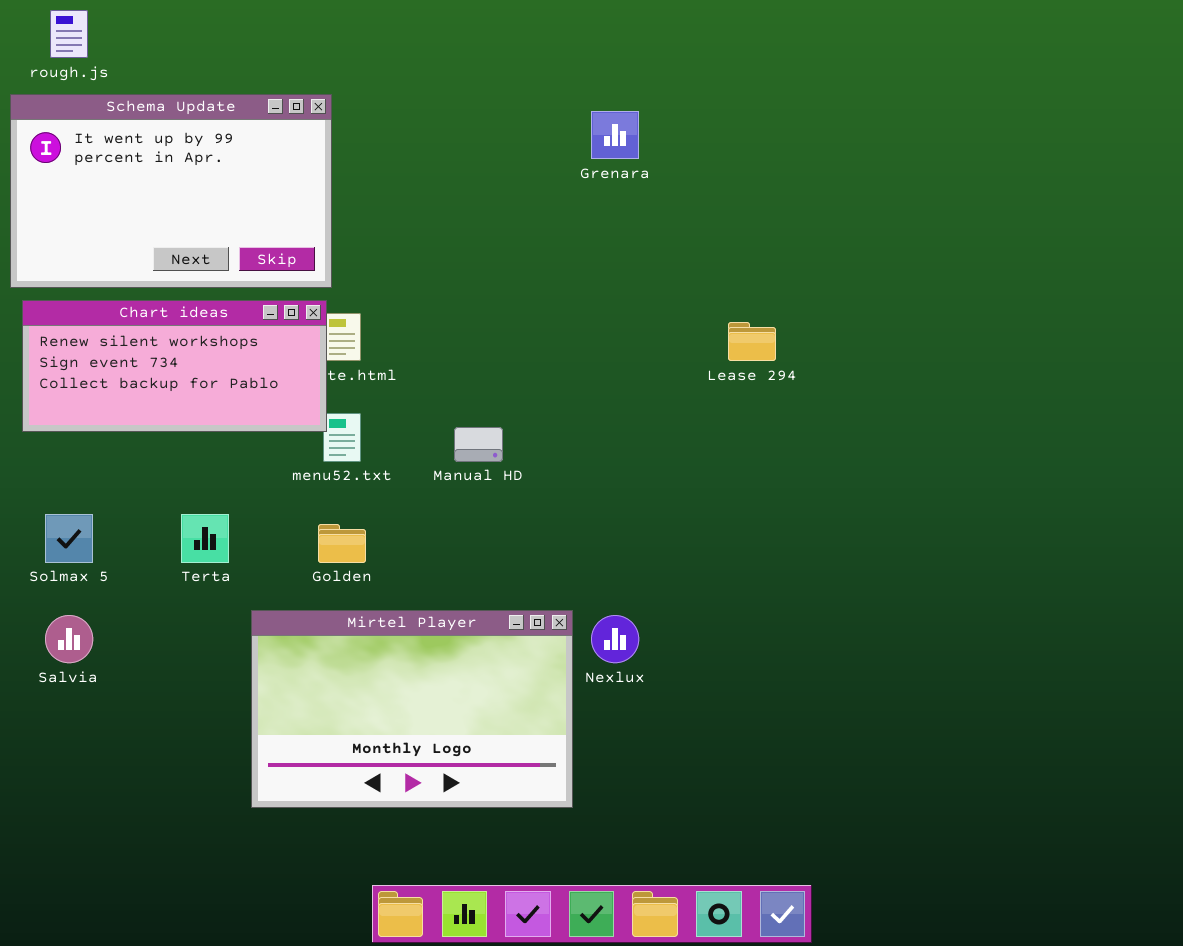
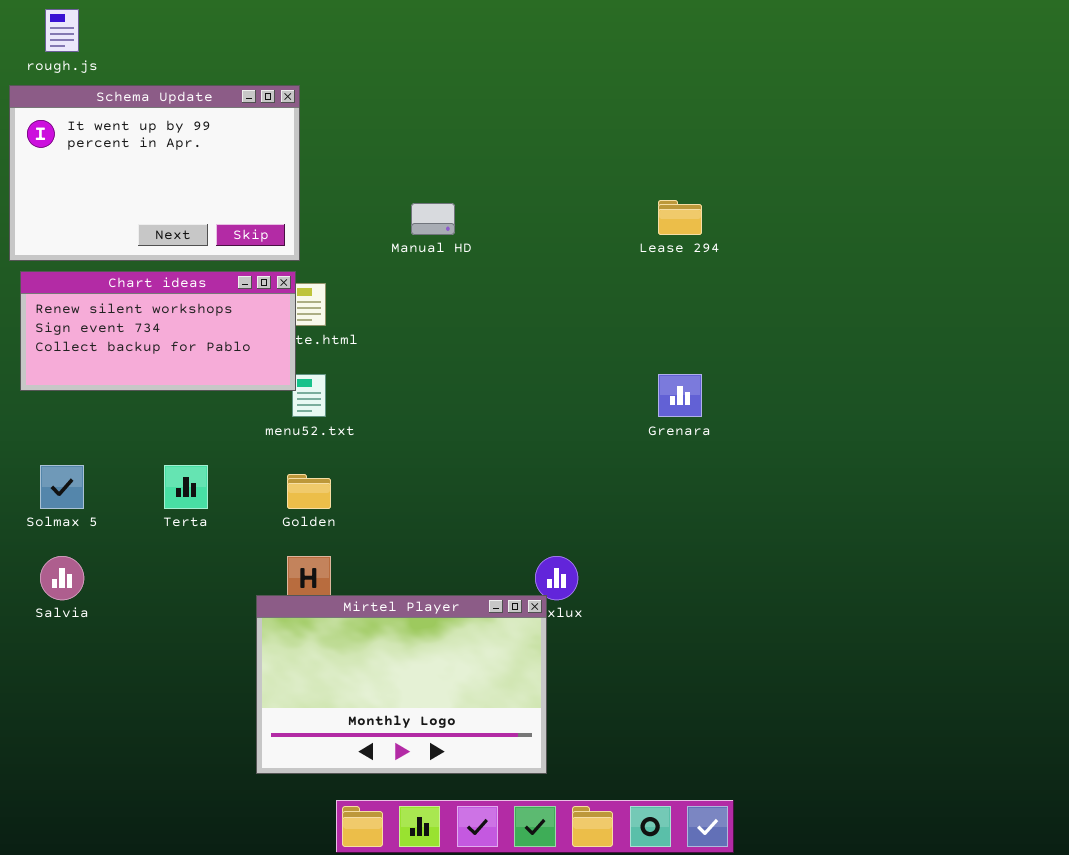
Grenara: [591,111,639,159] -> [658,374,702,417], moved
Lease 294: [728,322,776,361] -> [658,200,702,235], moved
Manual HD: [454,427,503,462] -> [411,203,455,235], moved
Mirtel Player: [251,610,573,808] -> [256,595,547,774], moved

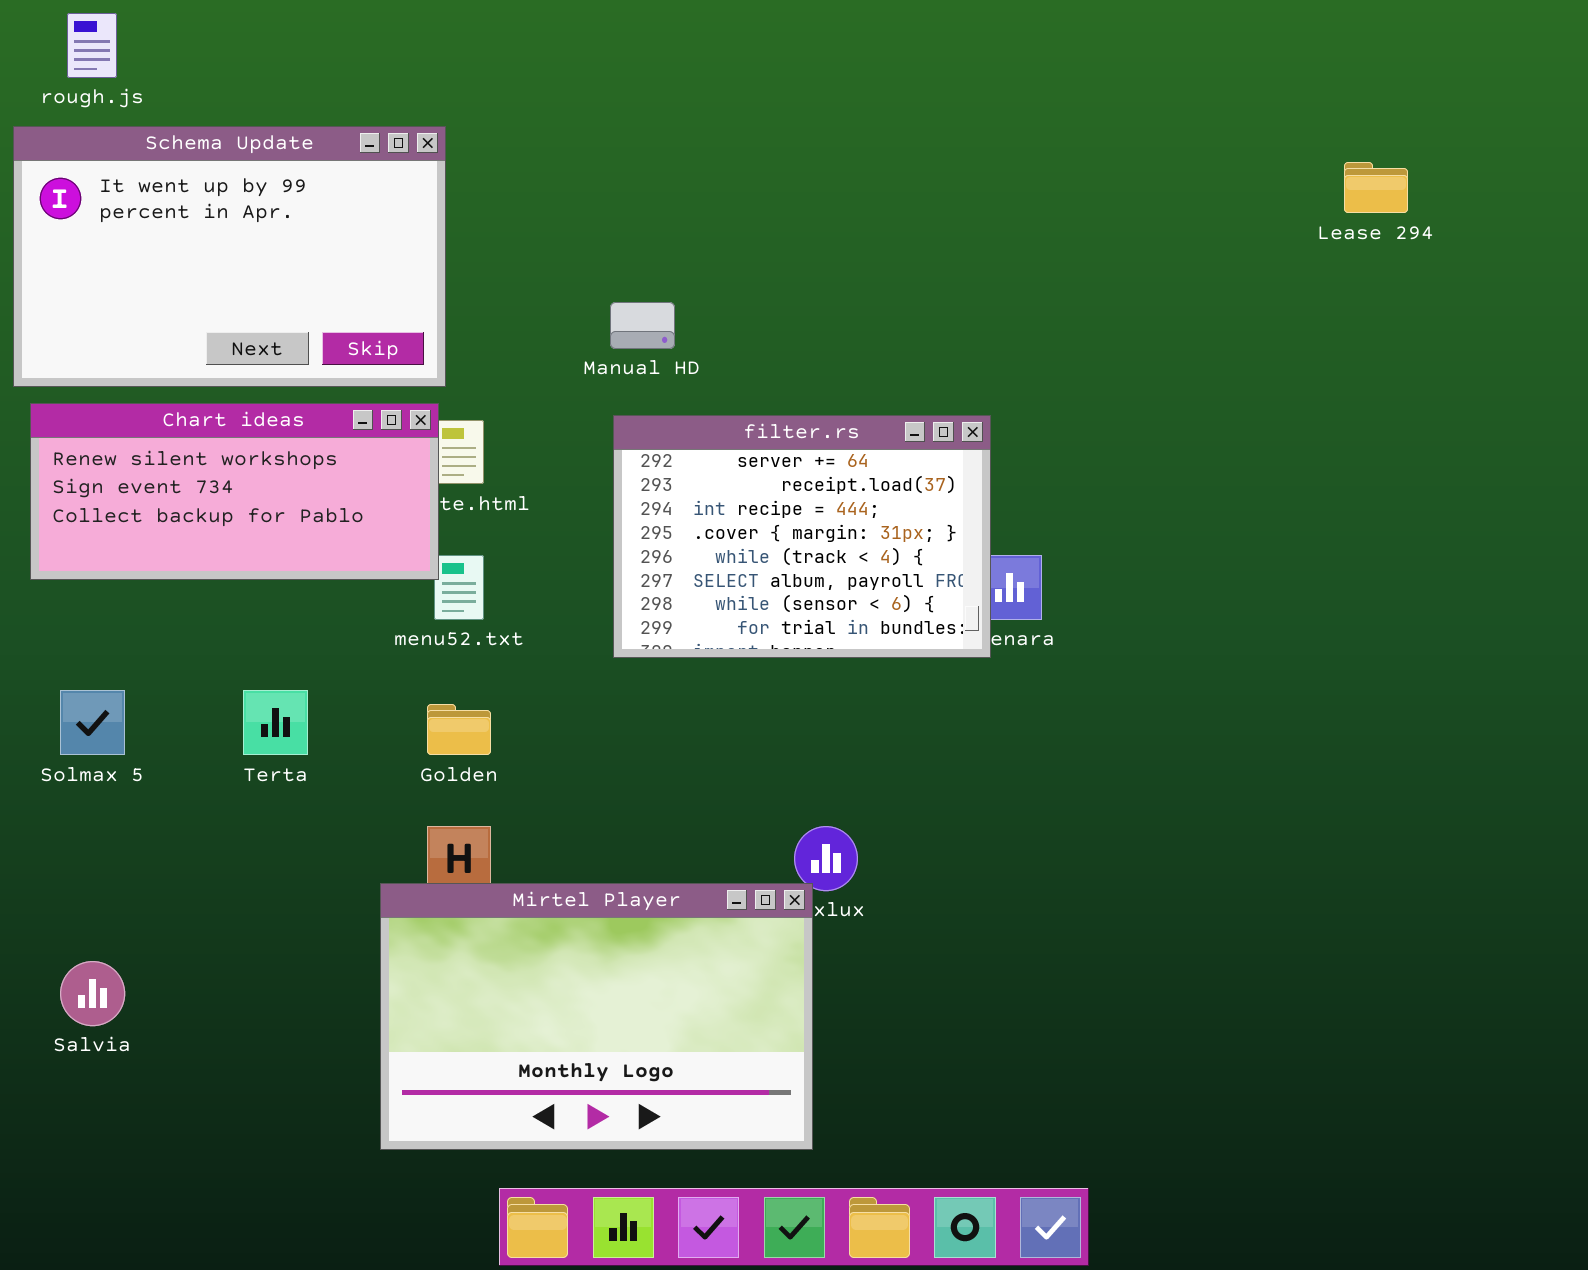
Lease 294: [658,200,702,235] -> [1344,162,1408,213], moved
filter.rs: none -> [613,415,991,658], opened
Salvia: [40,556,84,600] -> [60,961,125,1026], moved

